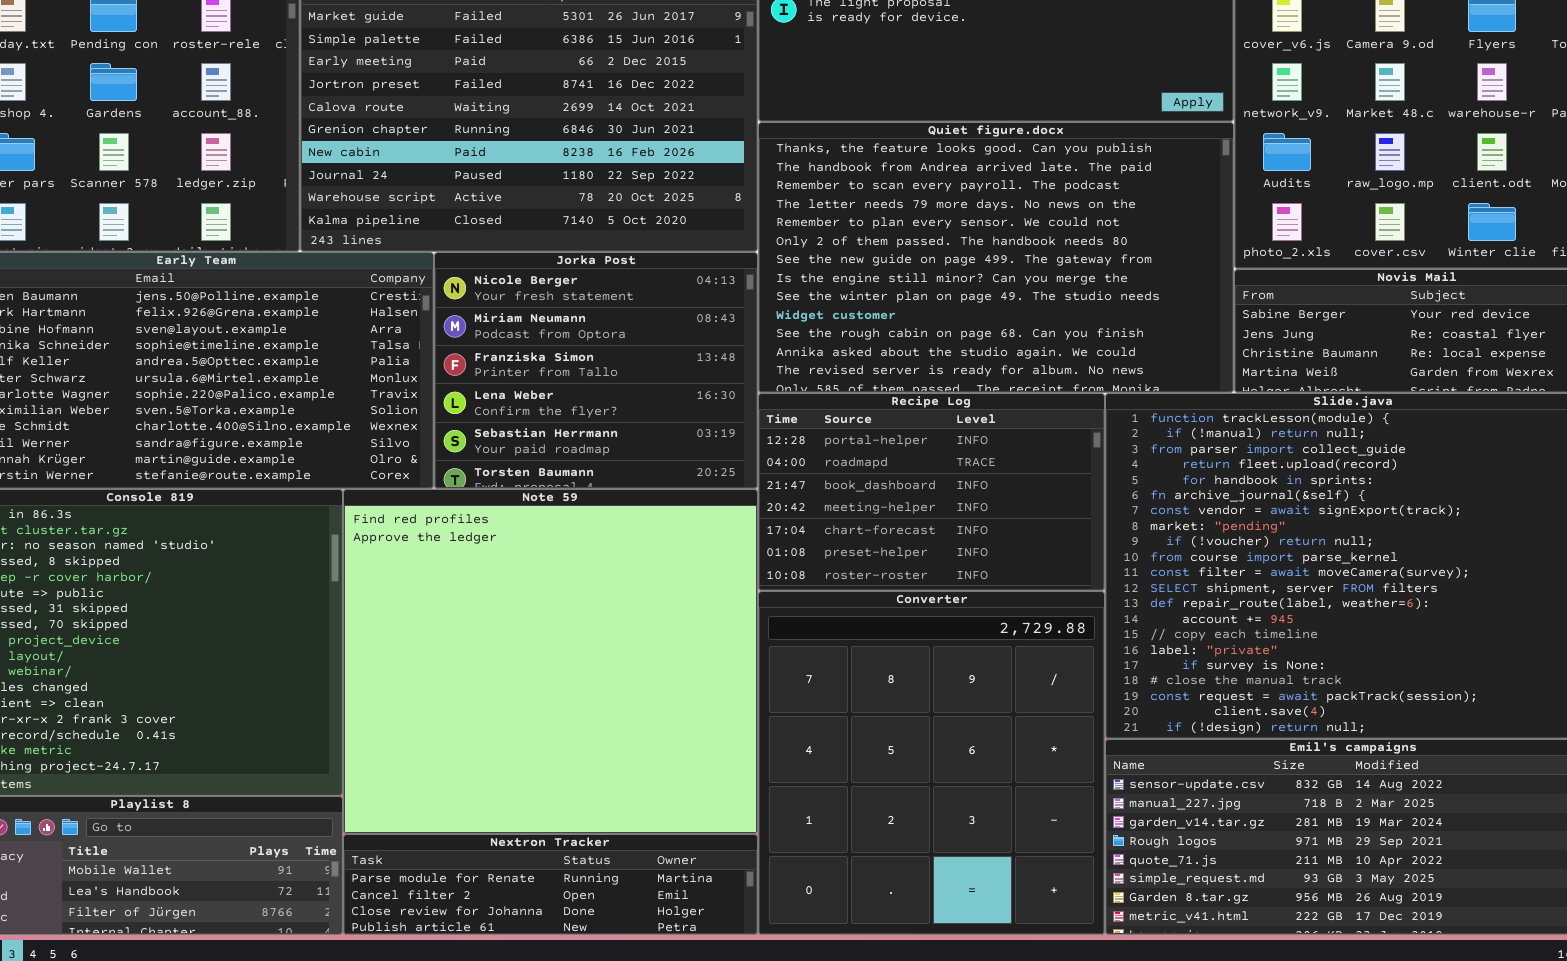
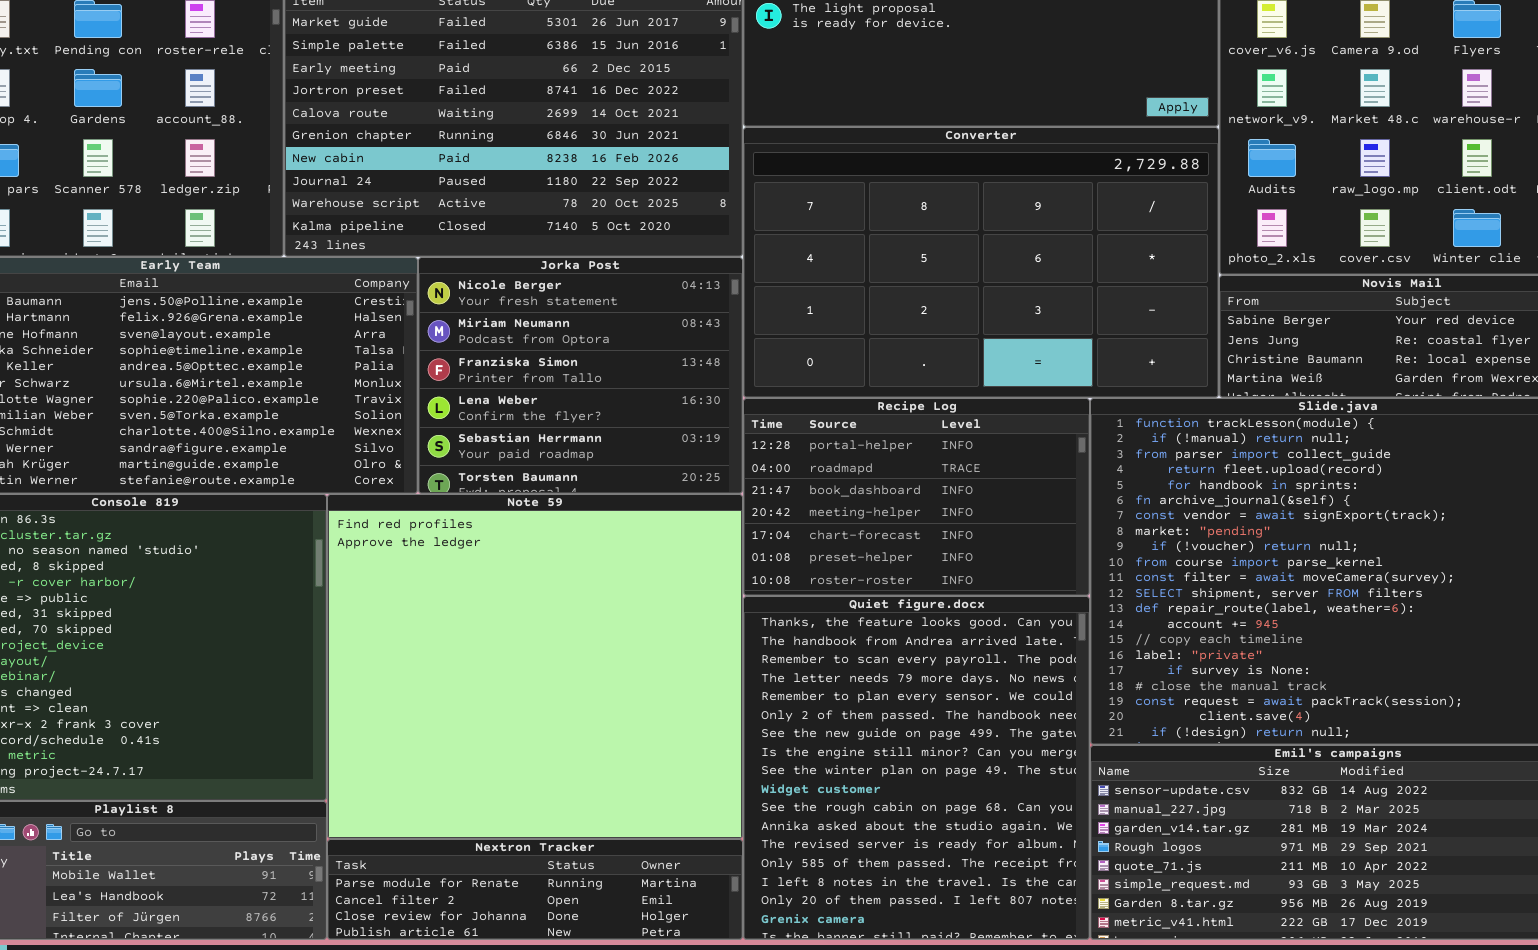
Quiet figure.docx: [758,122,1234,393] -> [743,596,1090,940], moved, resized
Converter: [758,591,1105,935] -> [743,127,1219,398], moved, resized

